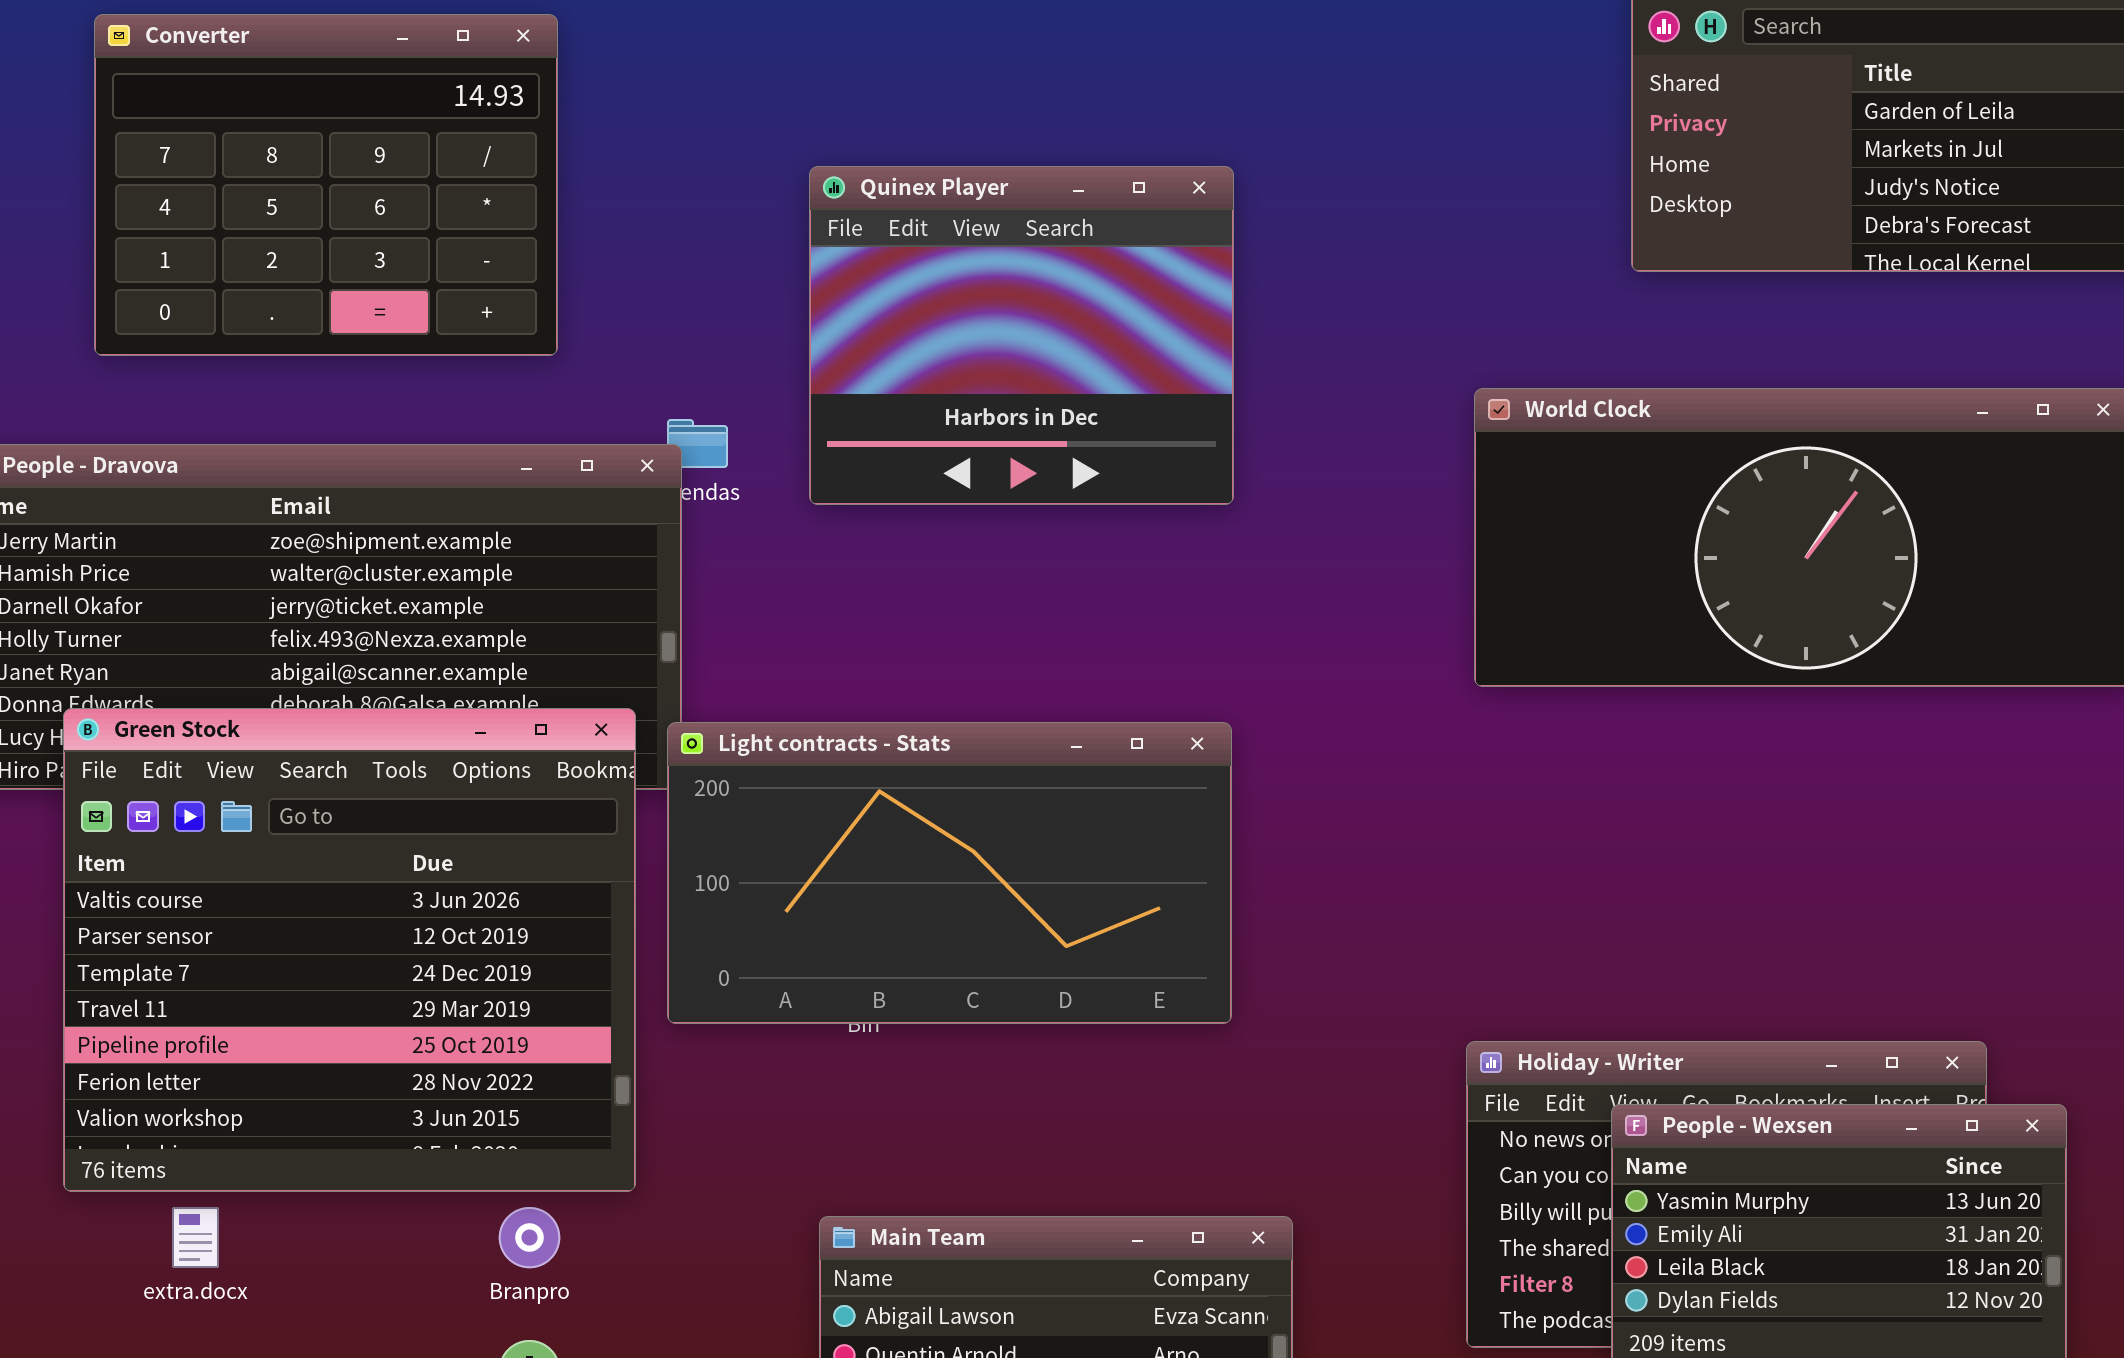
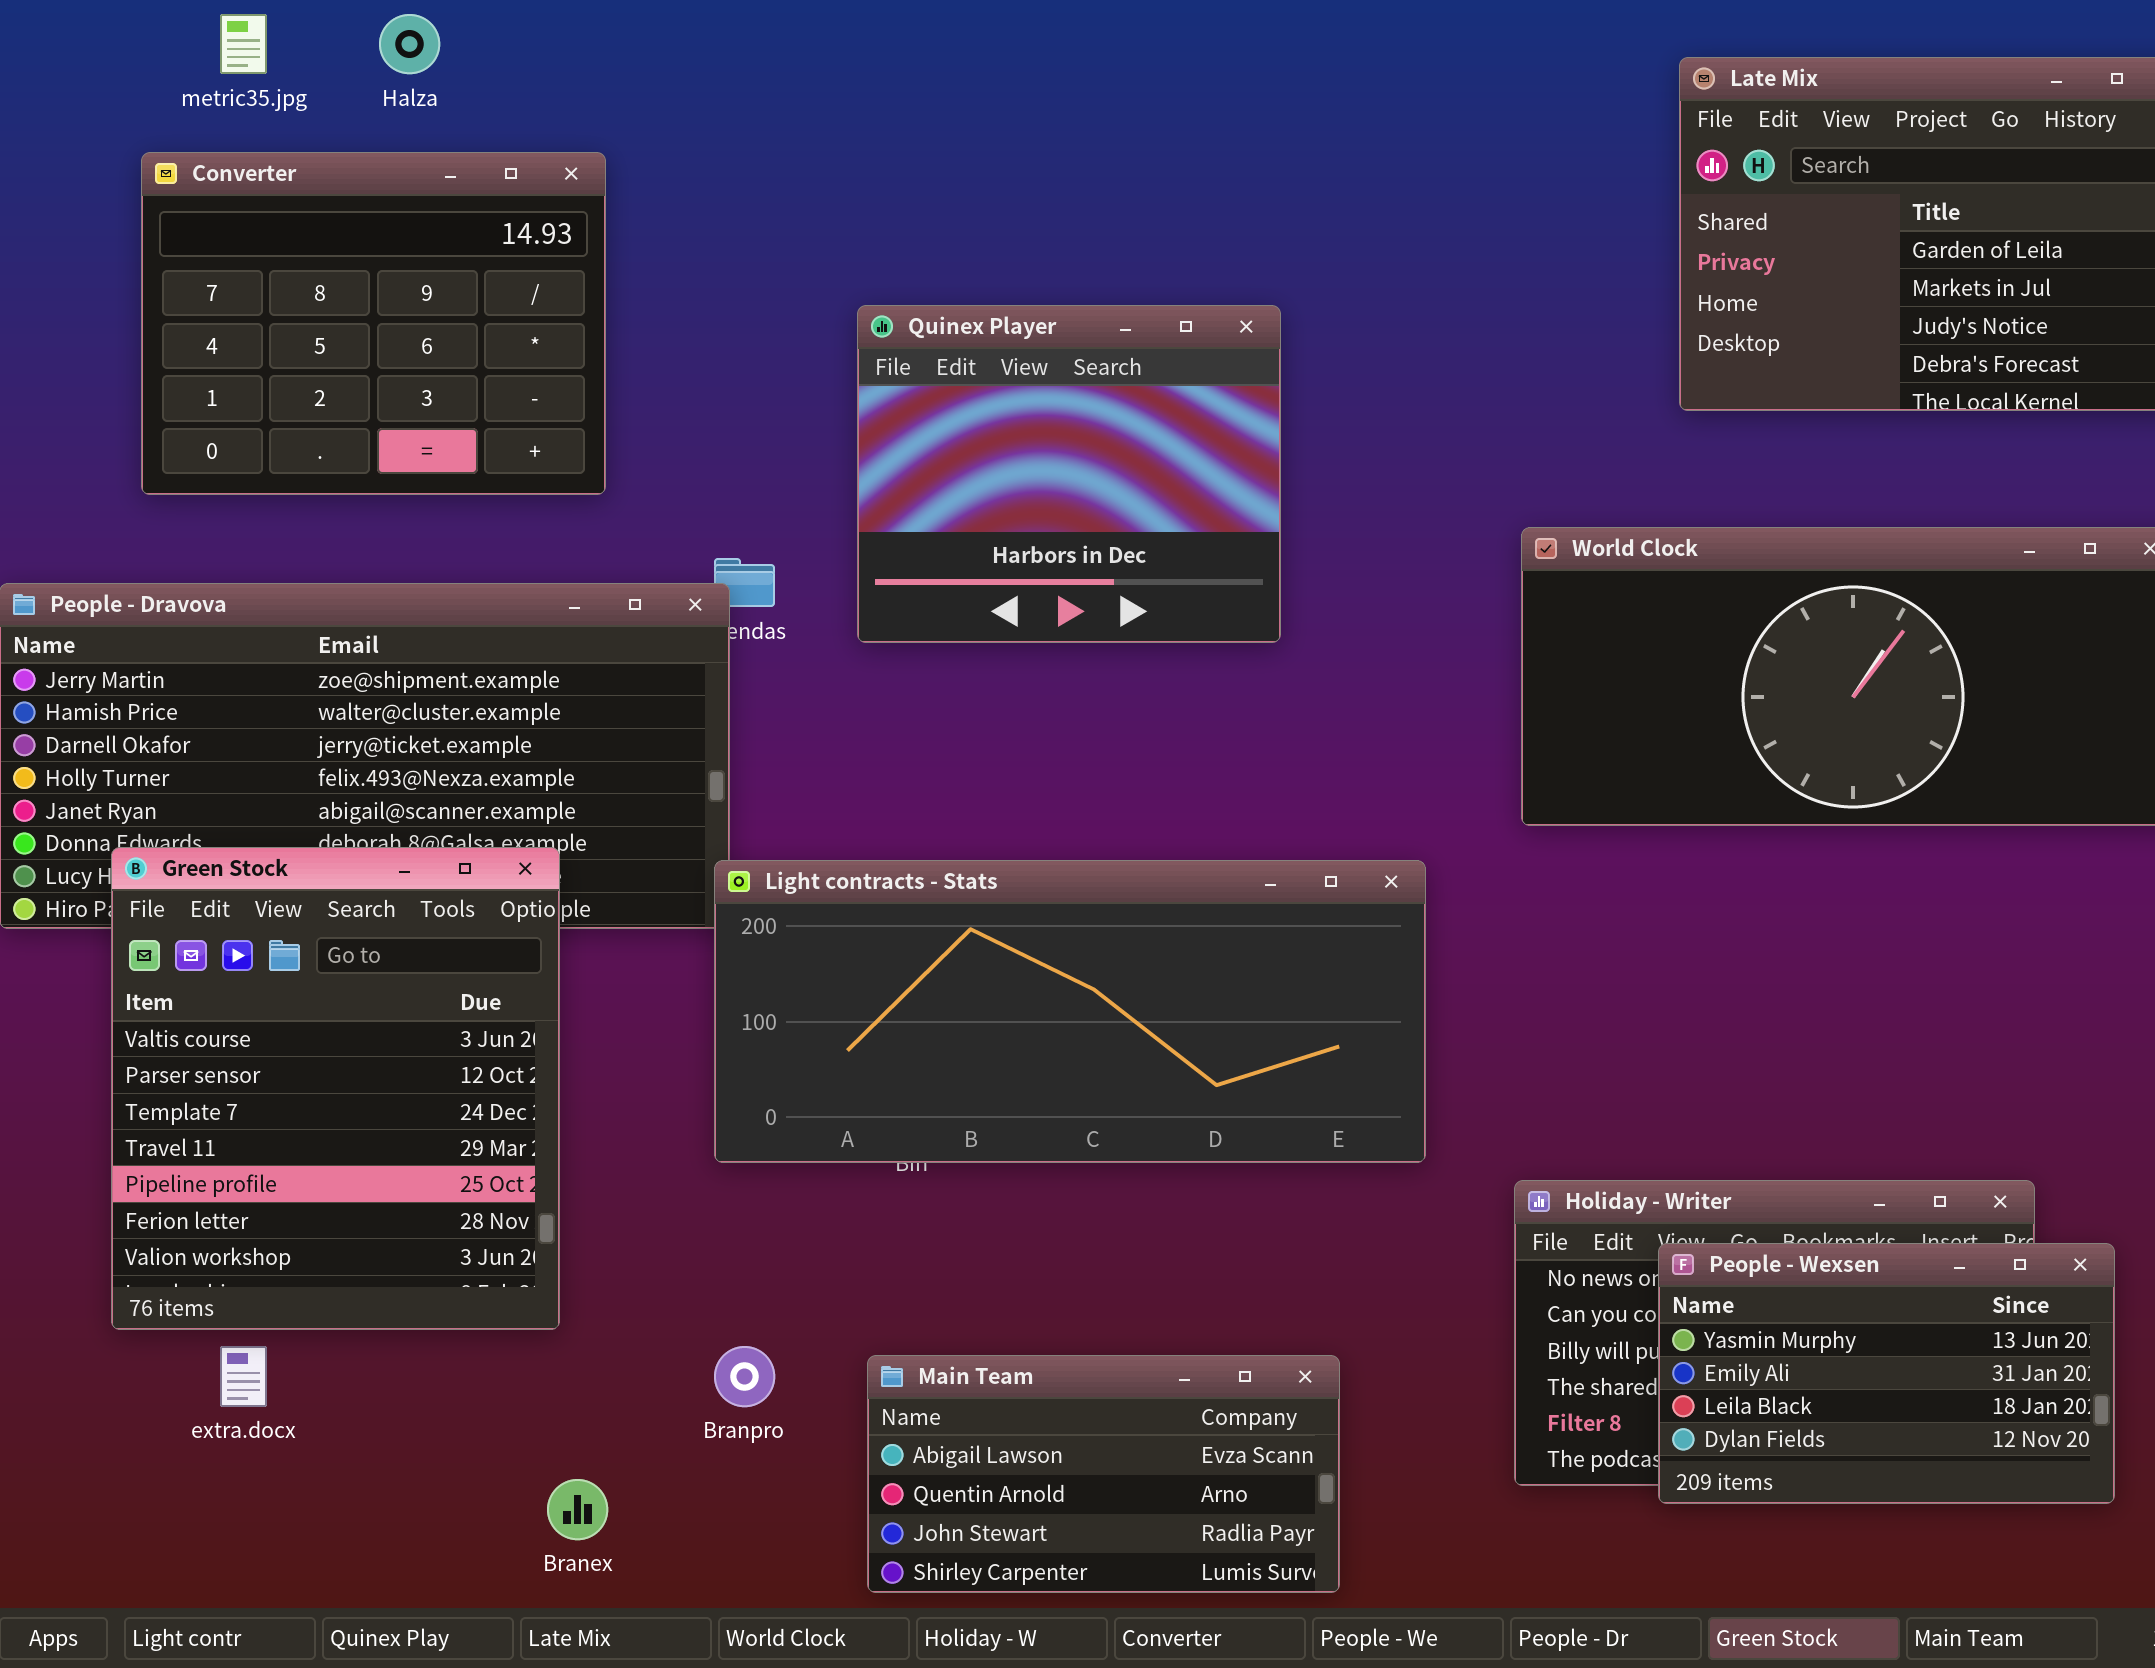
Green Stock: [63,708,636,1192] -> [111,847,560,1330], resized
Light contracts - Stats: [667,722,1232,1024] -> [714,860,1426,1163], resized
Branpro: [499,1207,560,1268] -> [714,1346,775,1407], moved

